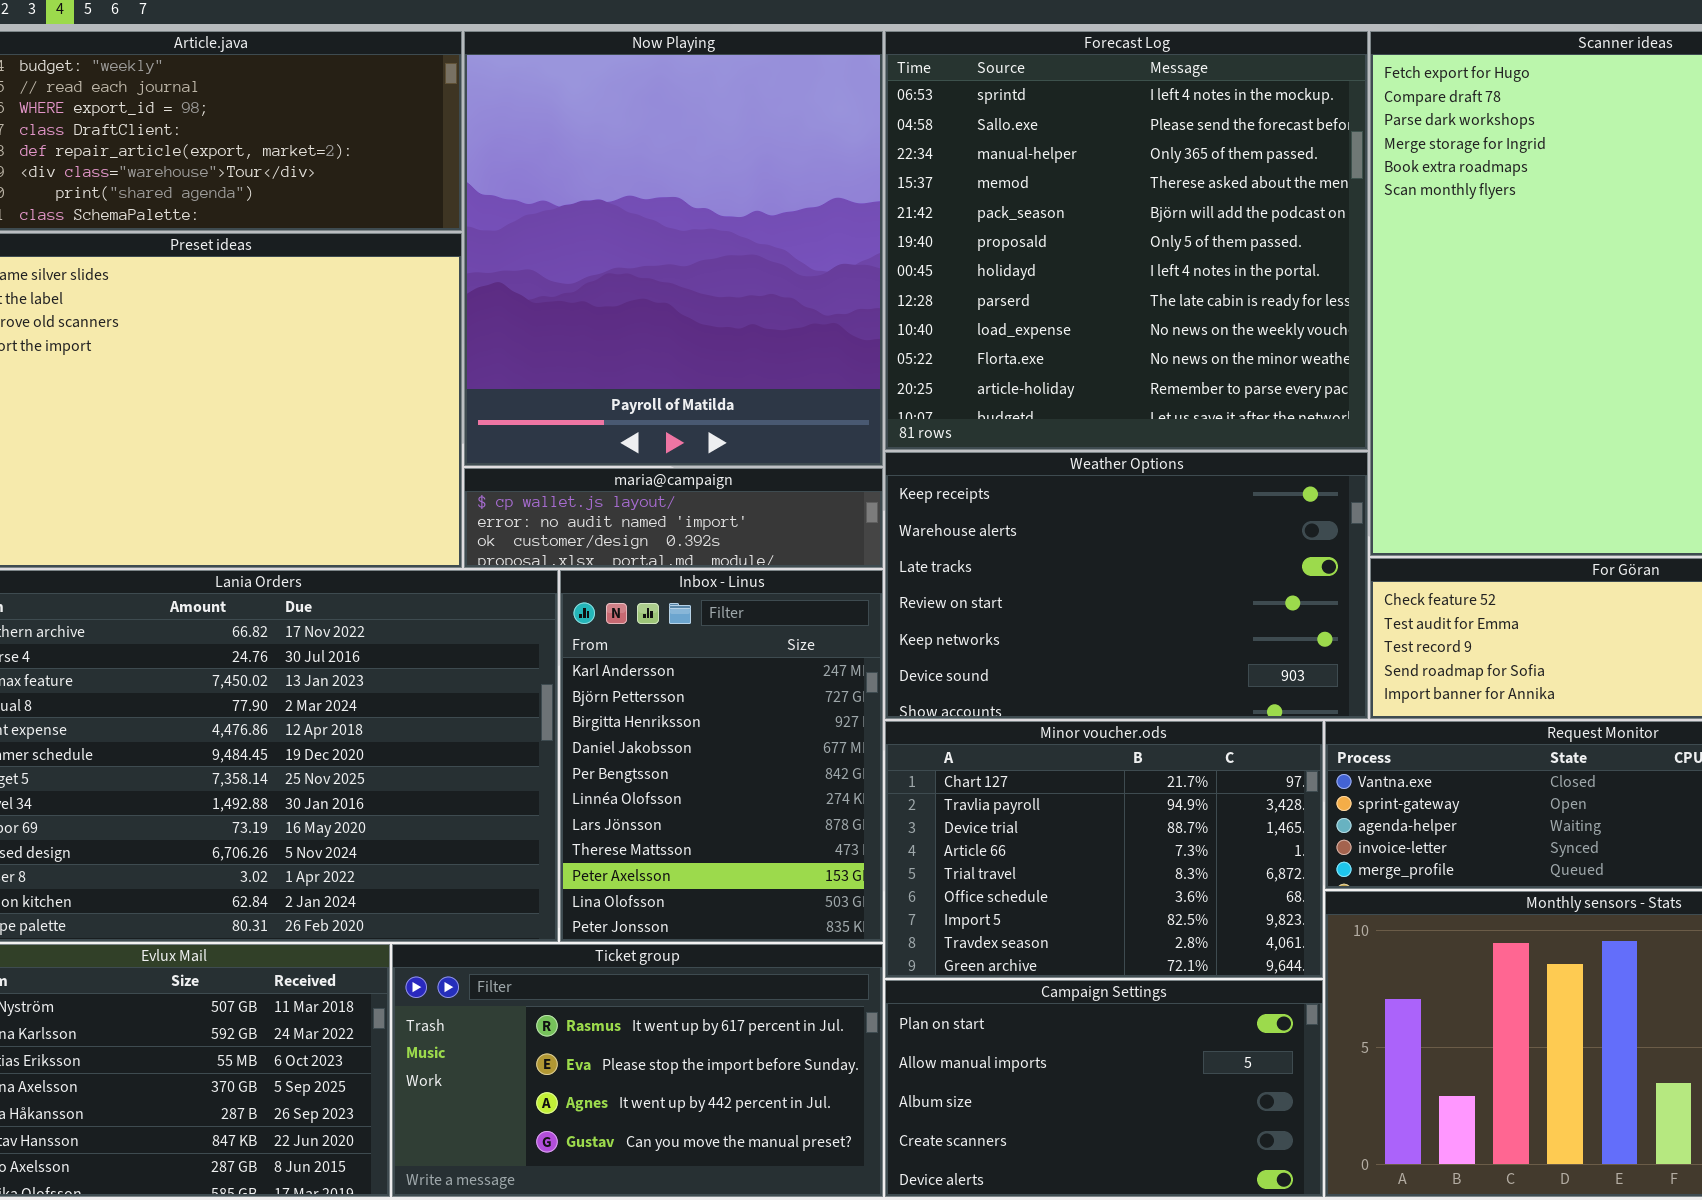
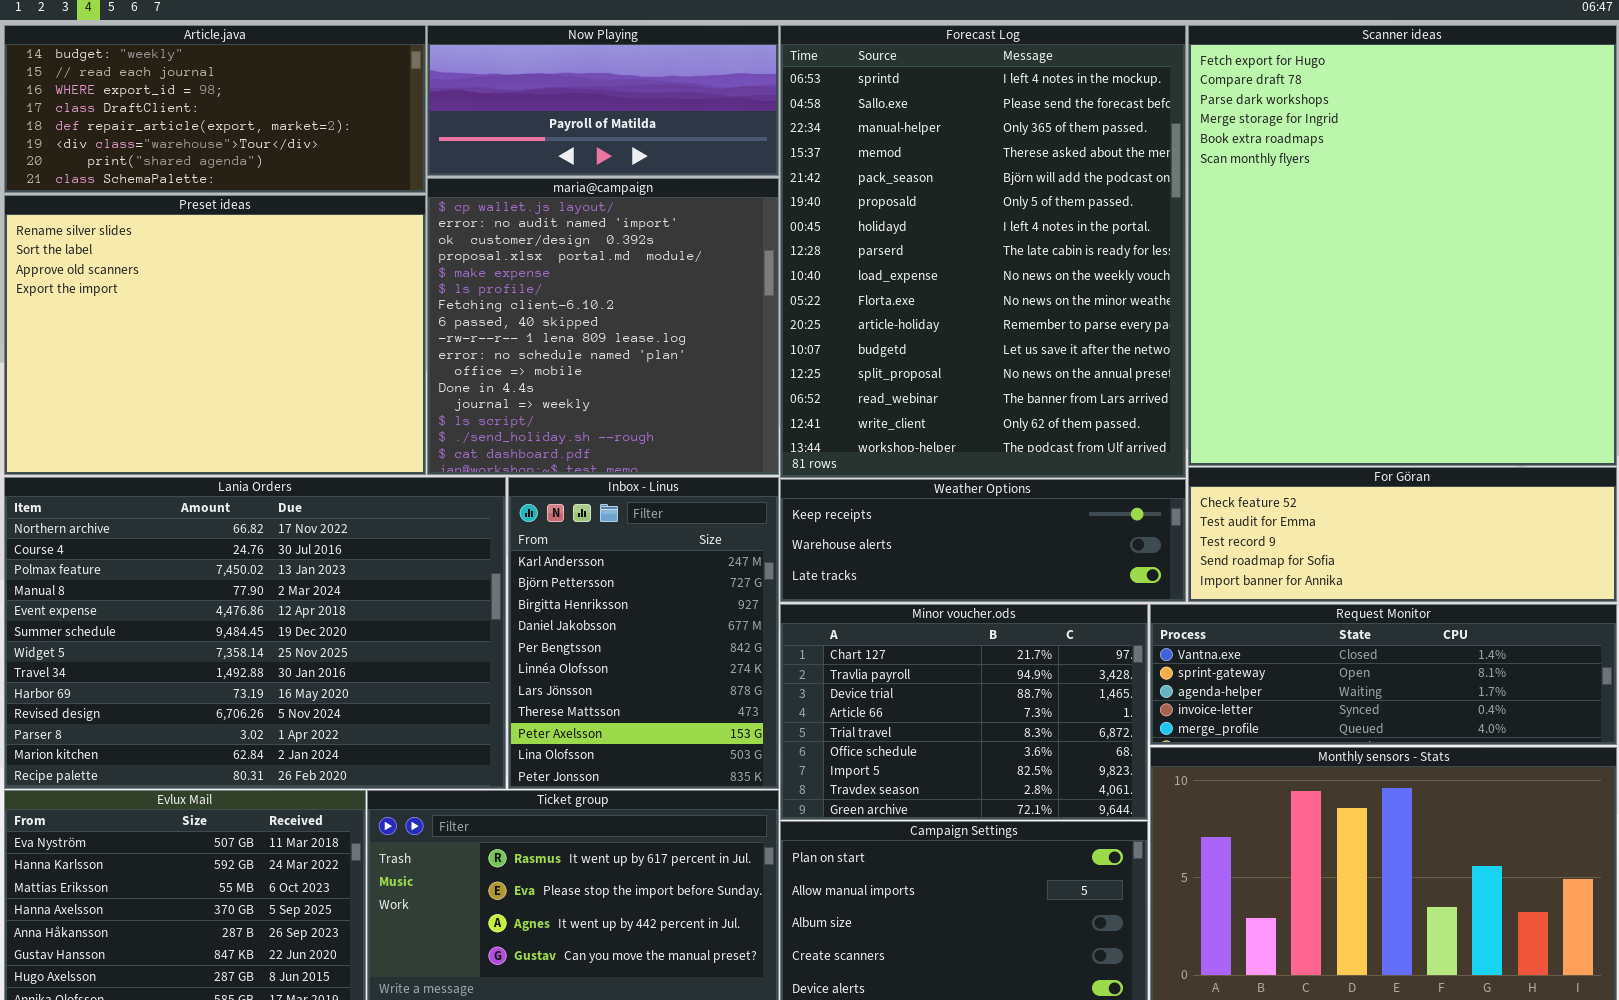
Now Playing: [464,31,883,466] -> [427,25,779,176], resized
Forecast Log: [885,31,1368,450] -> [780,25,1186,478], resized
Weather Options: [885,452,1368,719] -> [780,479,1186,602], resized
maria@campaign: [464,468,883,568] -> [427,178,779,475], resized

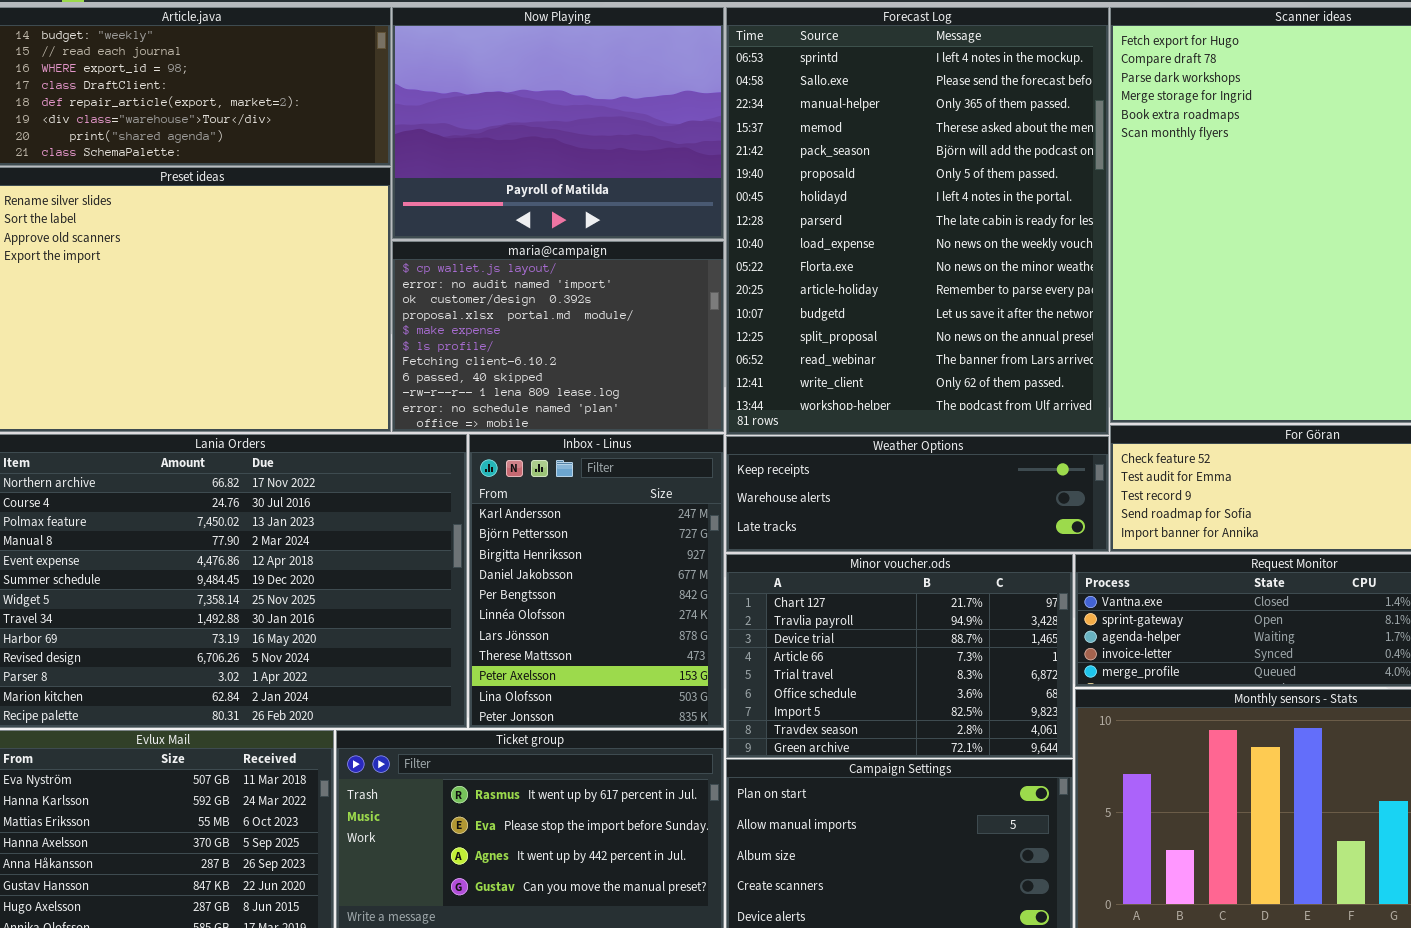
Now Playing: [427,25,779,176] -> [392,7,724,239], resized
maria@campaign: [427,178,779,475] -> [392,241,724,432], resized

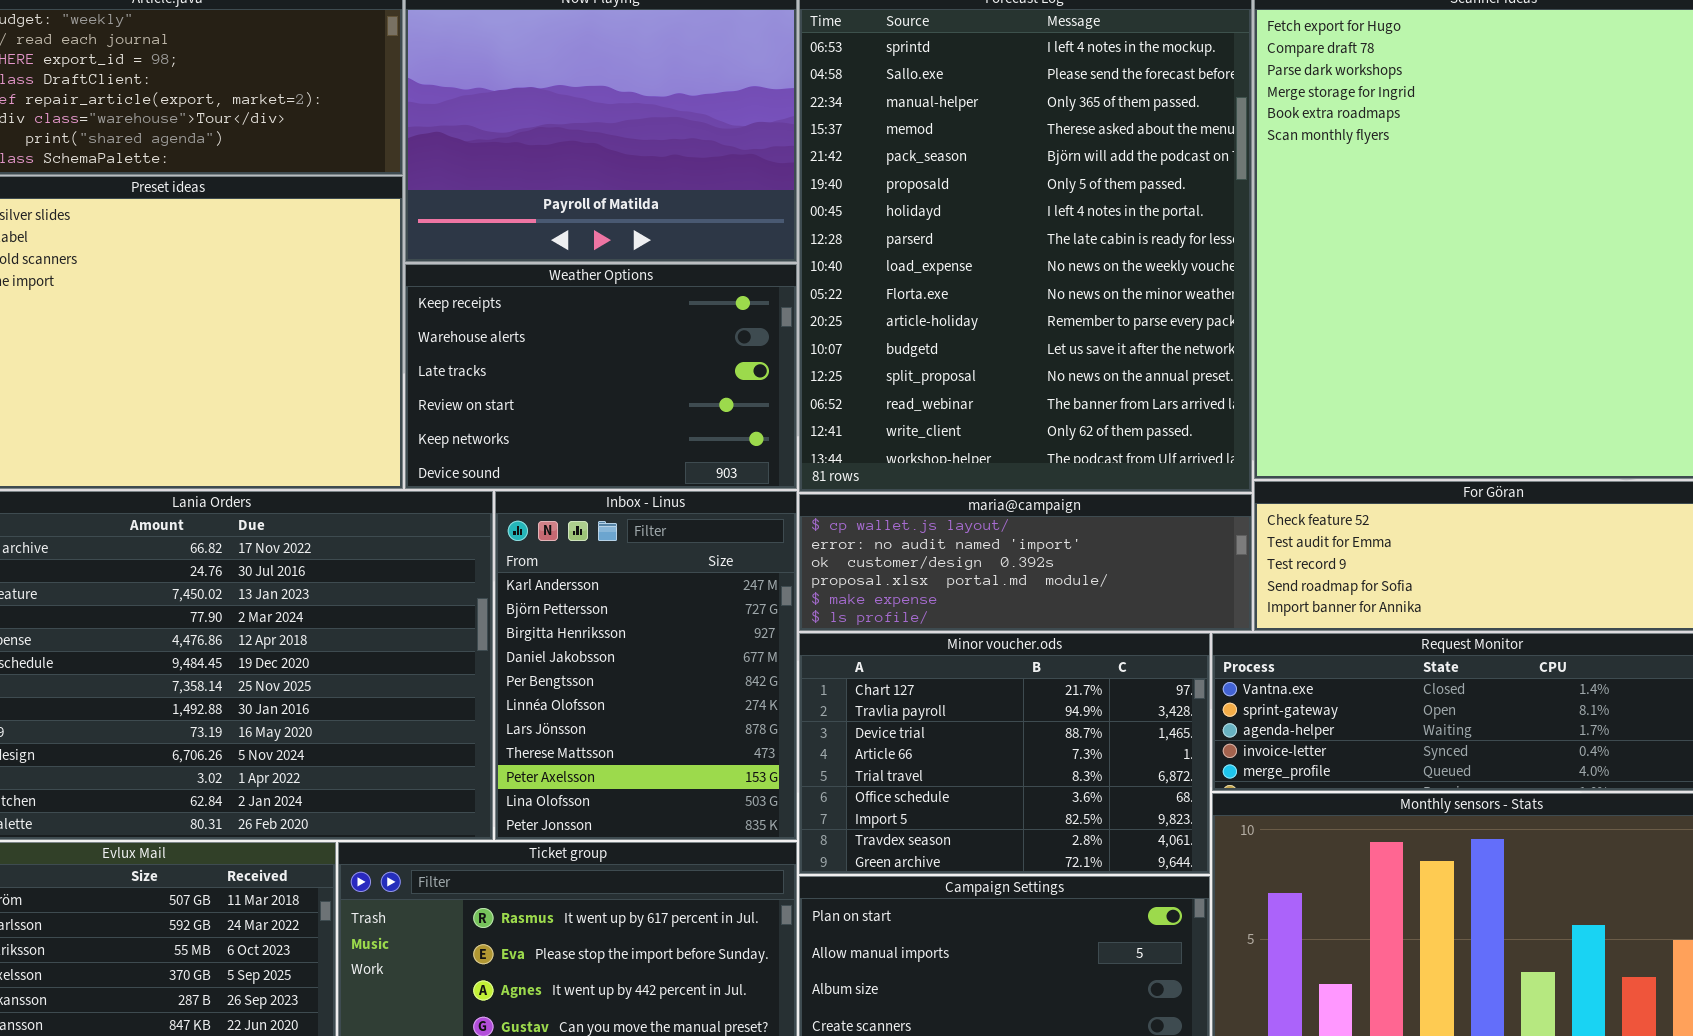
maria@campaign: [392,241,724,432] -> [799,494,1252,631], moved, resized
Weather Options: [726,436,1109,552] -> [405,264,797,489], moved, resized

